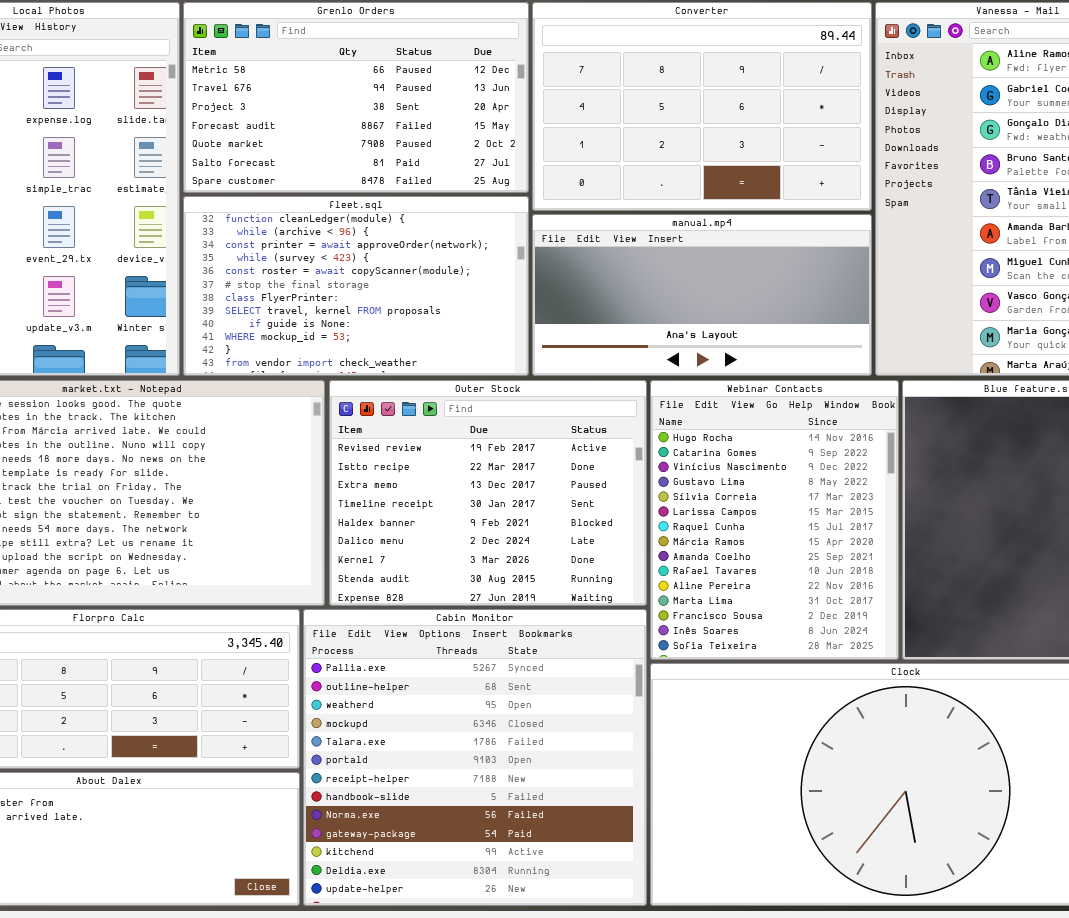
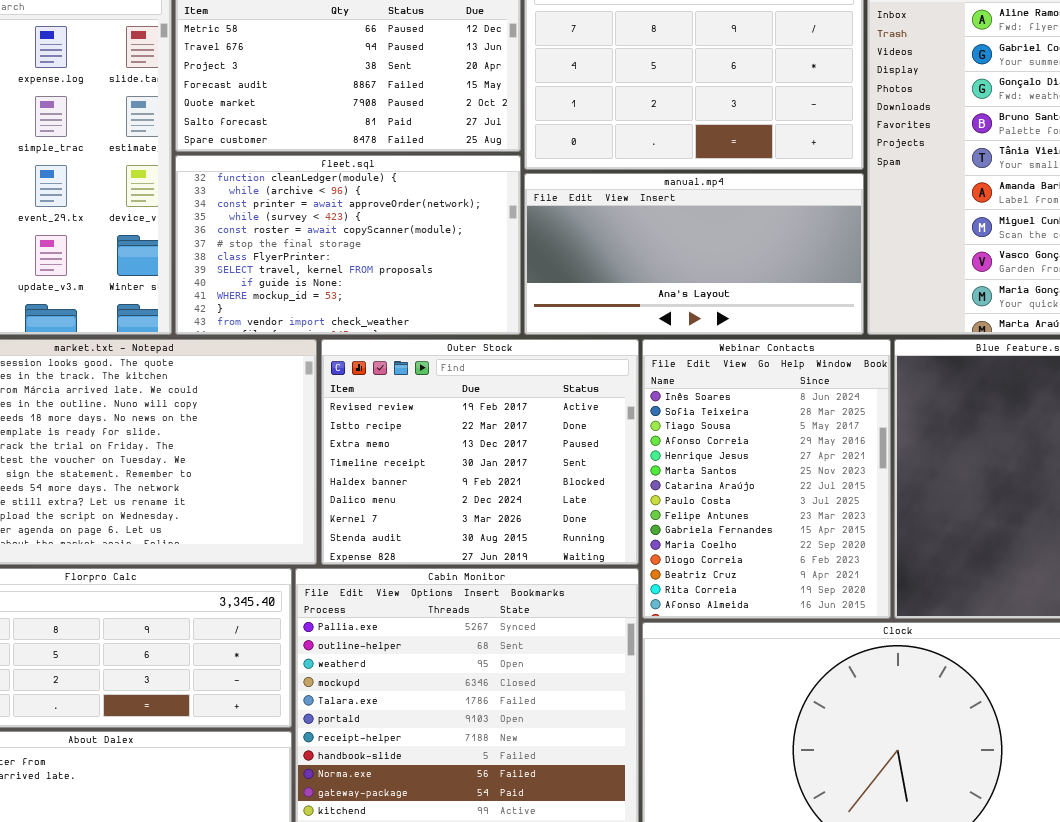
Webinar Contacts: [650,380,899,660] -> [642,339,891,619], scrolled down 13 rows

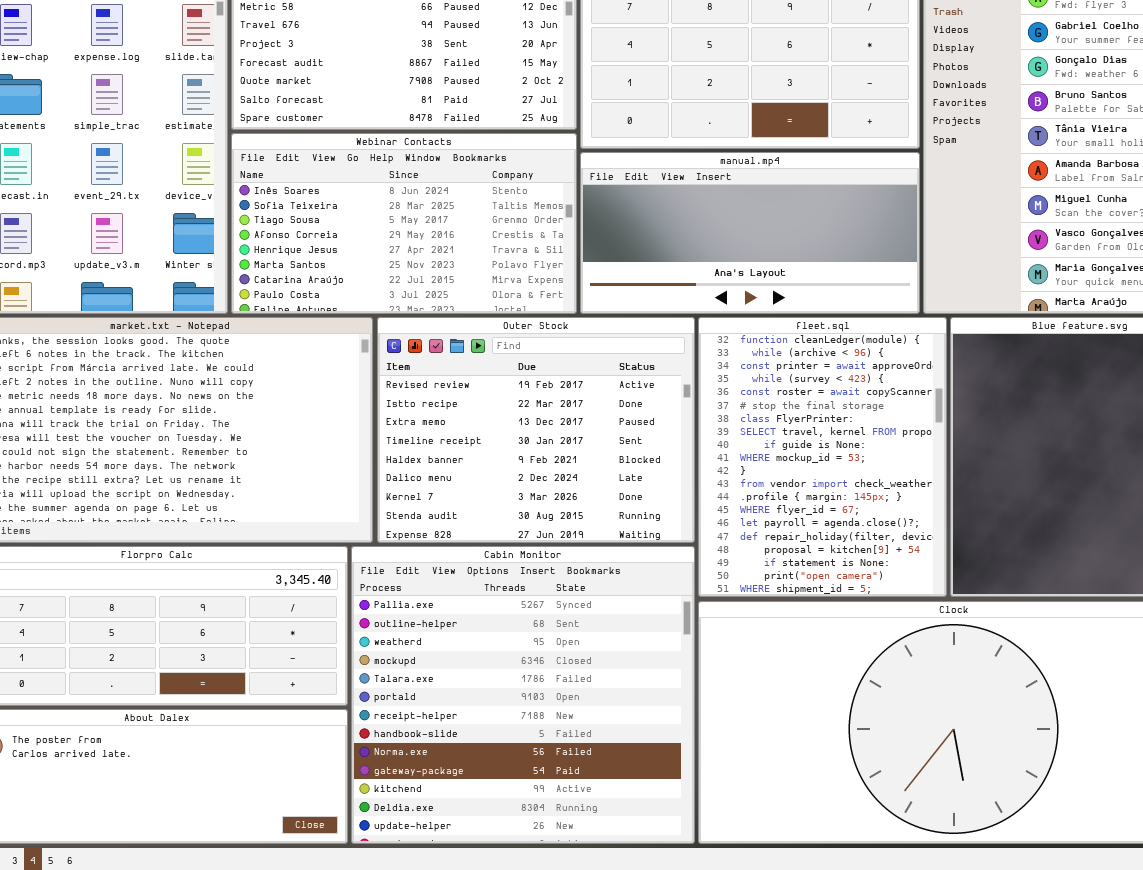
fleet.sql: [175,155,521,335] -> [698,317,947,597], moved, resized
Webinar Contacts: [642,339,891,619] -> [231,133,577,314], moved, resized

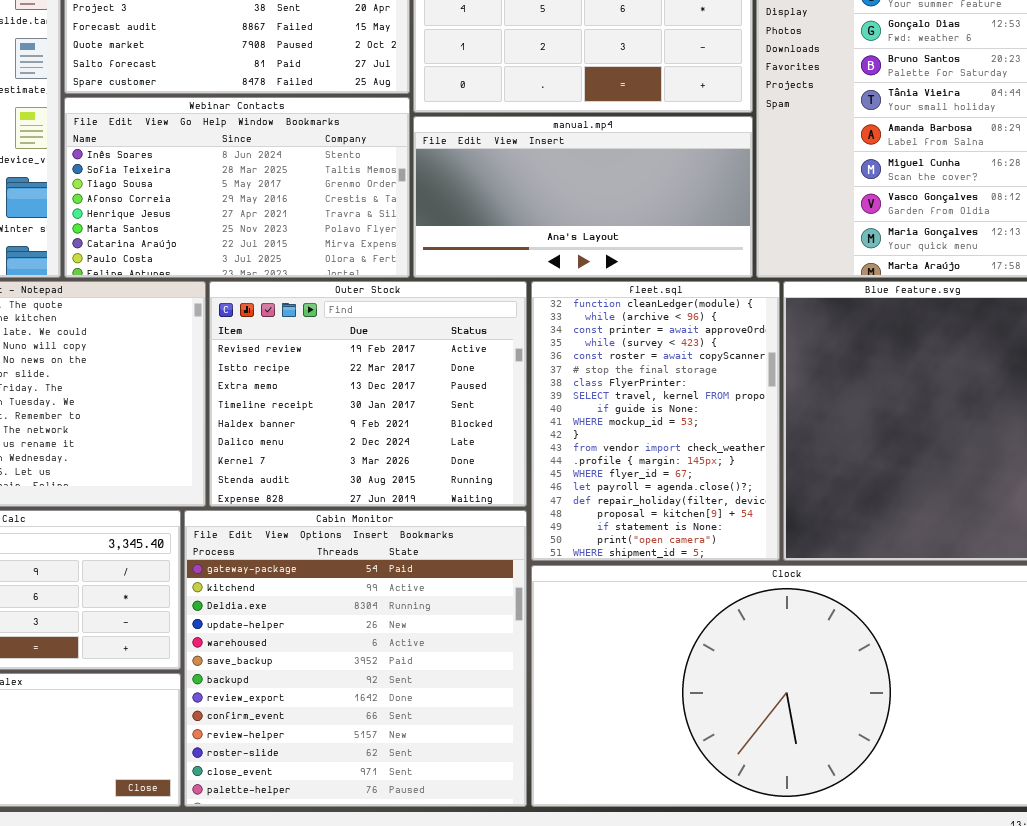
Cabin Monitor: [351,546,695,844] -> [184,510,527,807], scrolled down 9 rows

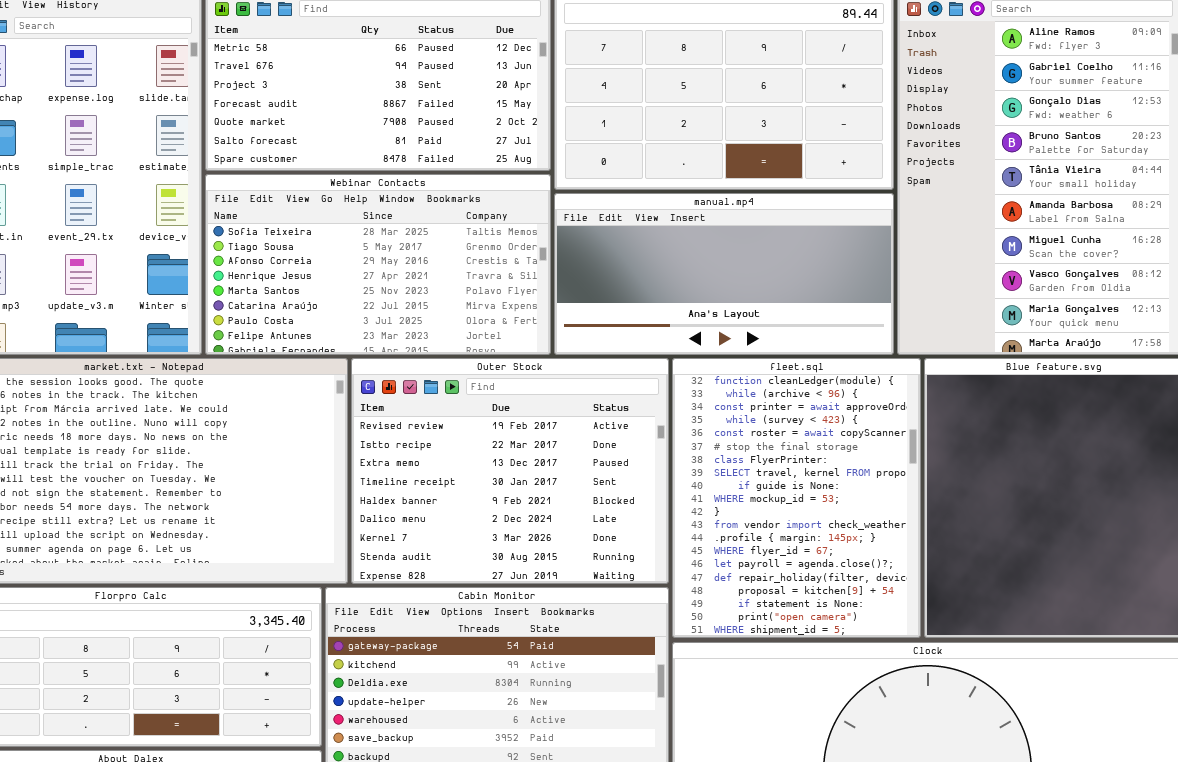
Webinar Contacts: [64,97,410,278] -> [205,174,551,355], scrolled down 1 row

